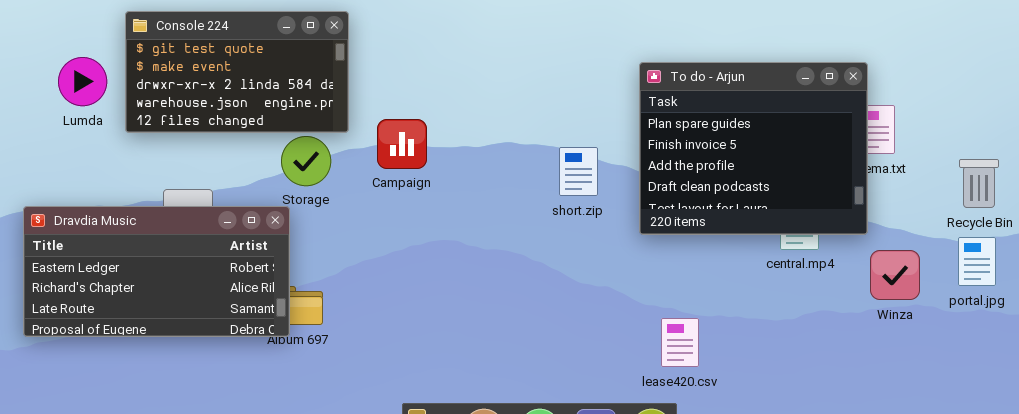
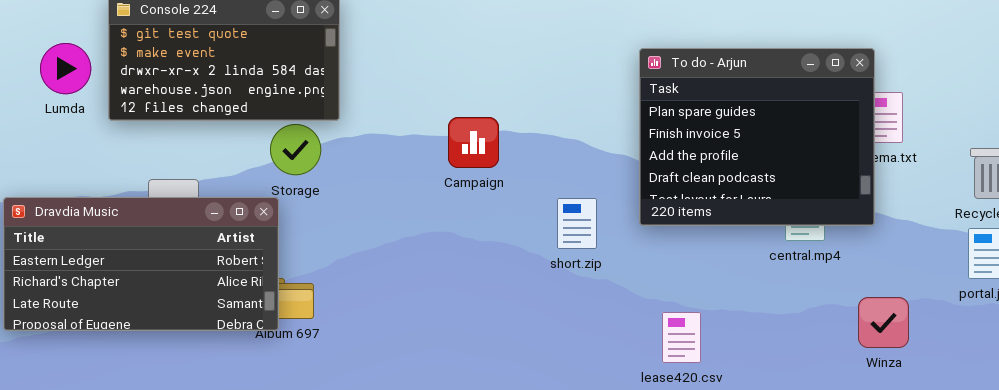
Campaign: [377,119,427,169] -> [448,117,499,168], moved
short.zip: [559,147,598,196] -> [557,198,597,249], moved
Winza: [870,250,920,300] -> [858,297,909,348], moved

